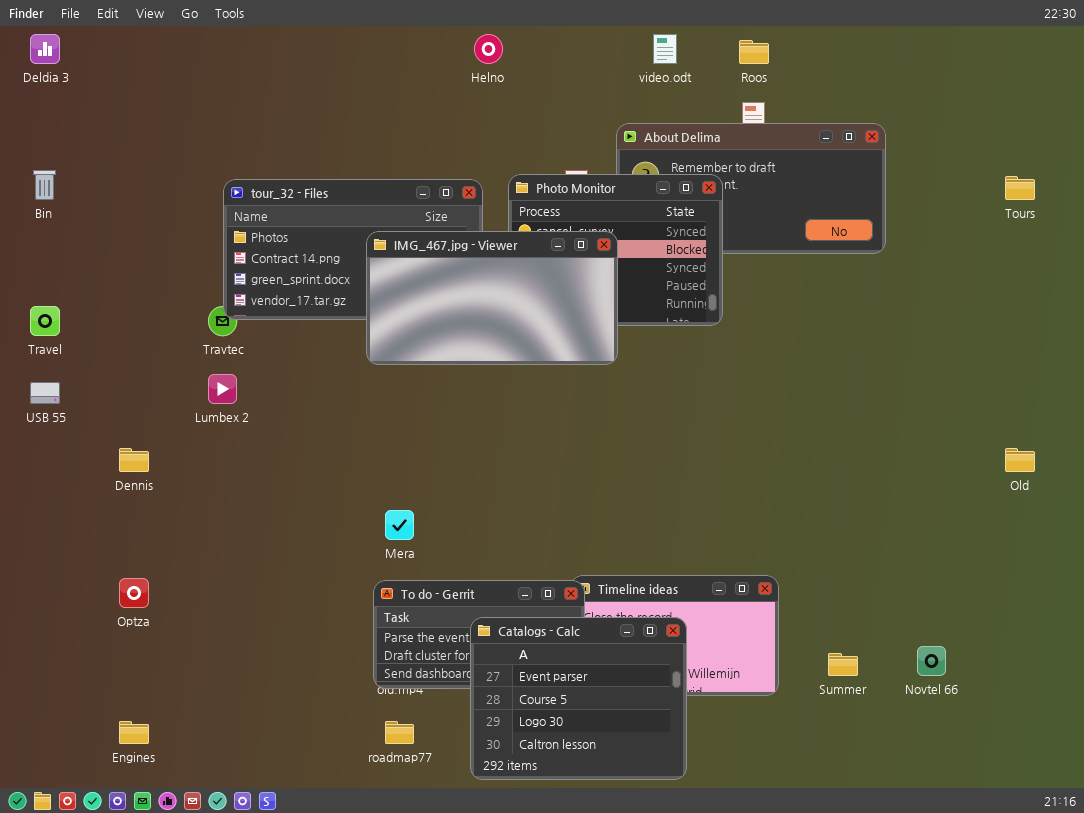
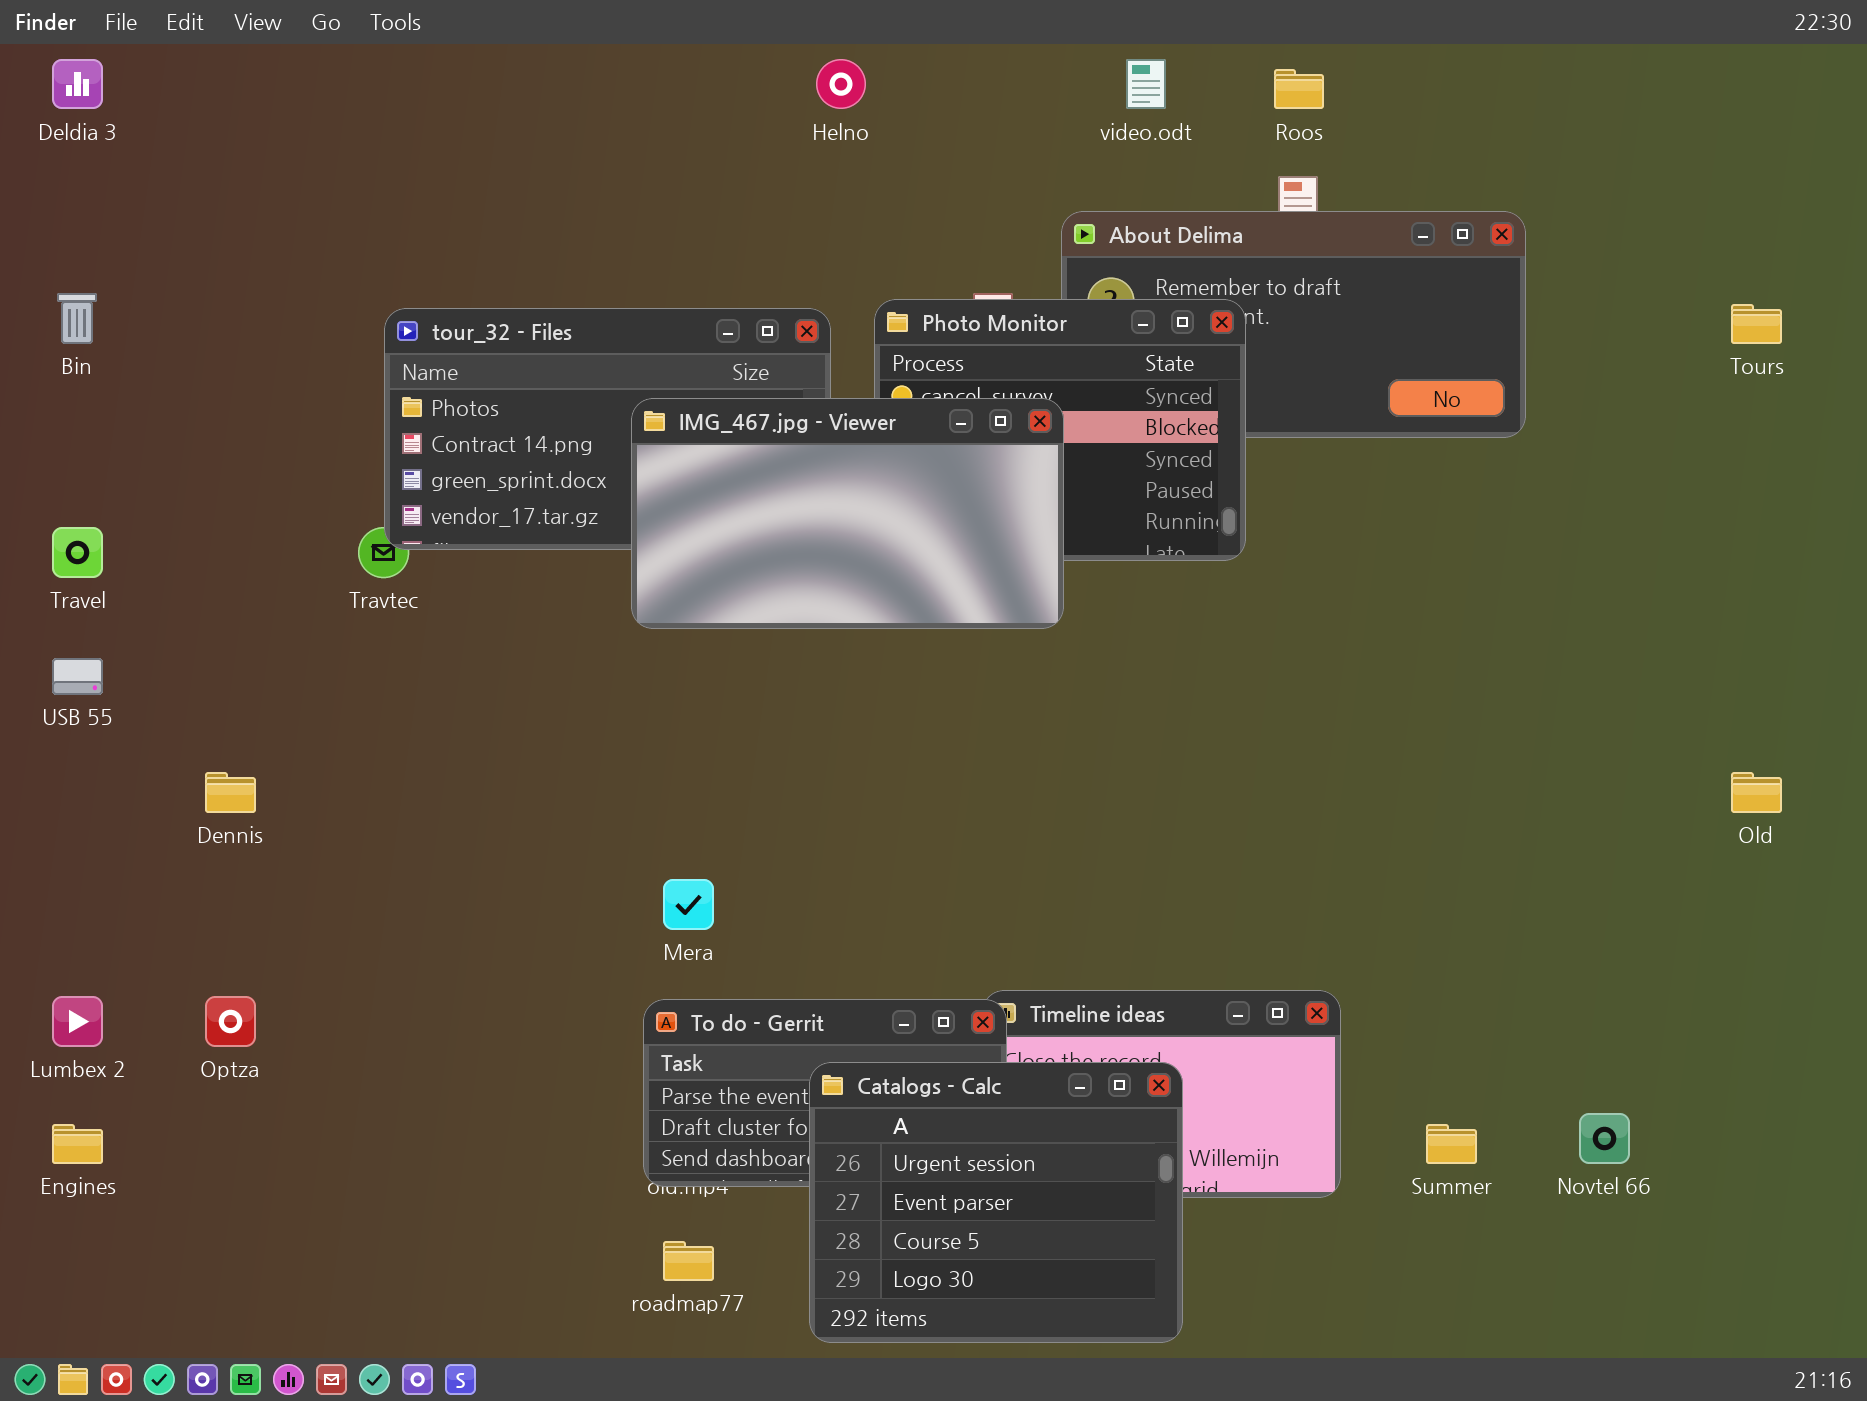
Lumbex 2: [208,374,237,404] -> [52,996,103,1047], moved
Catalogs - Calc: [470,617,687,780] -> [809,1062,1183,1343], scrolled up 1 row
Engines: [119,721,149,744] -> [52,1124,103,1164], moved

